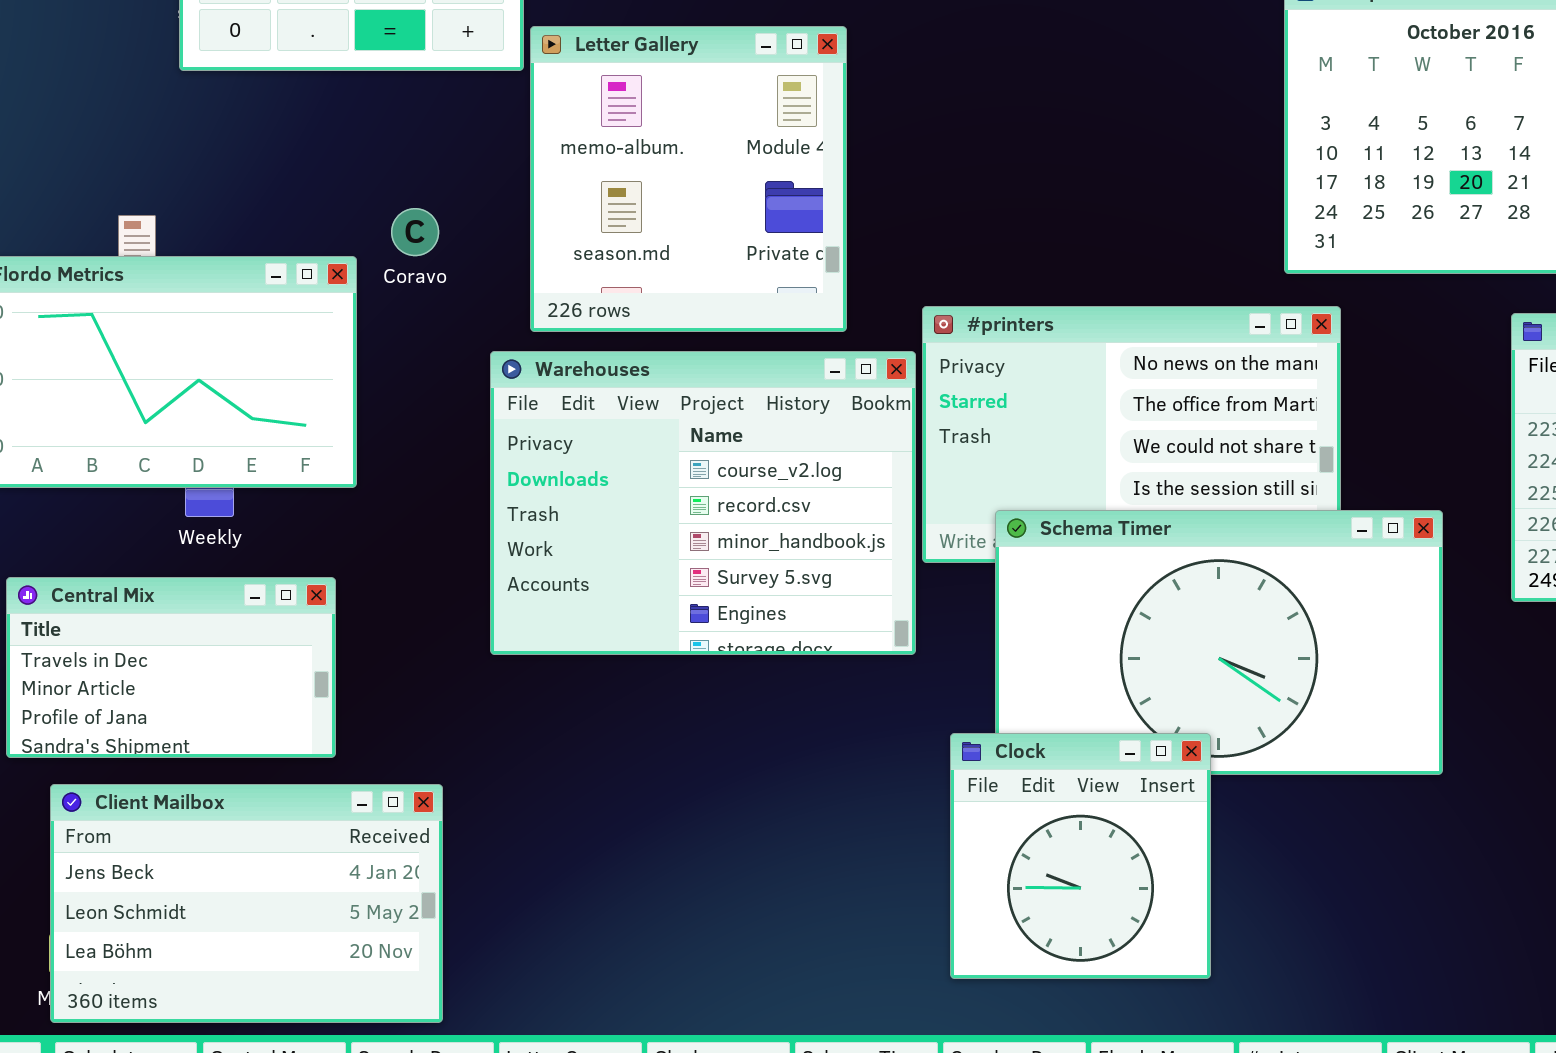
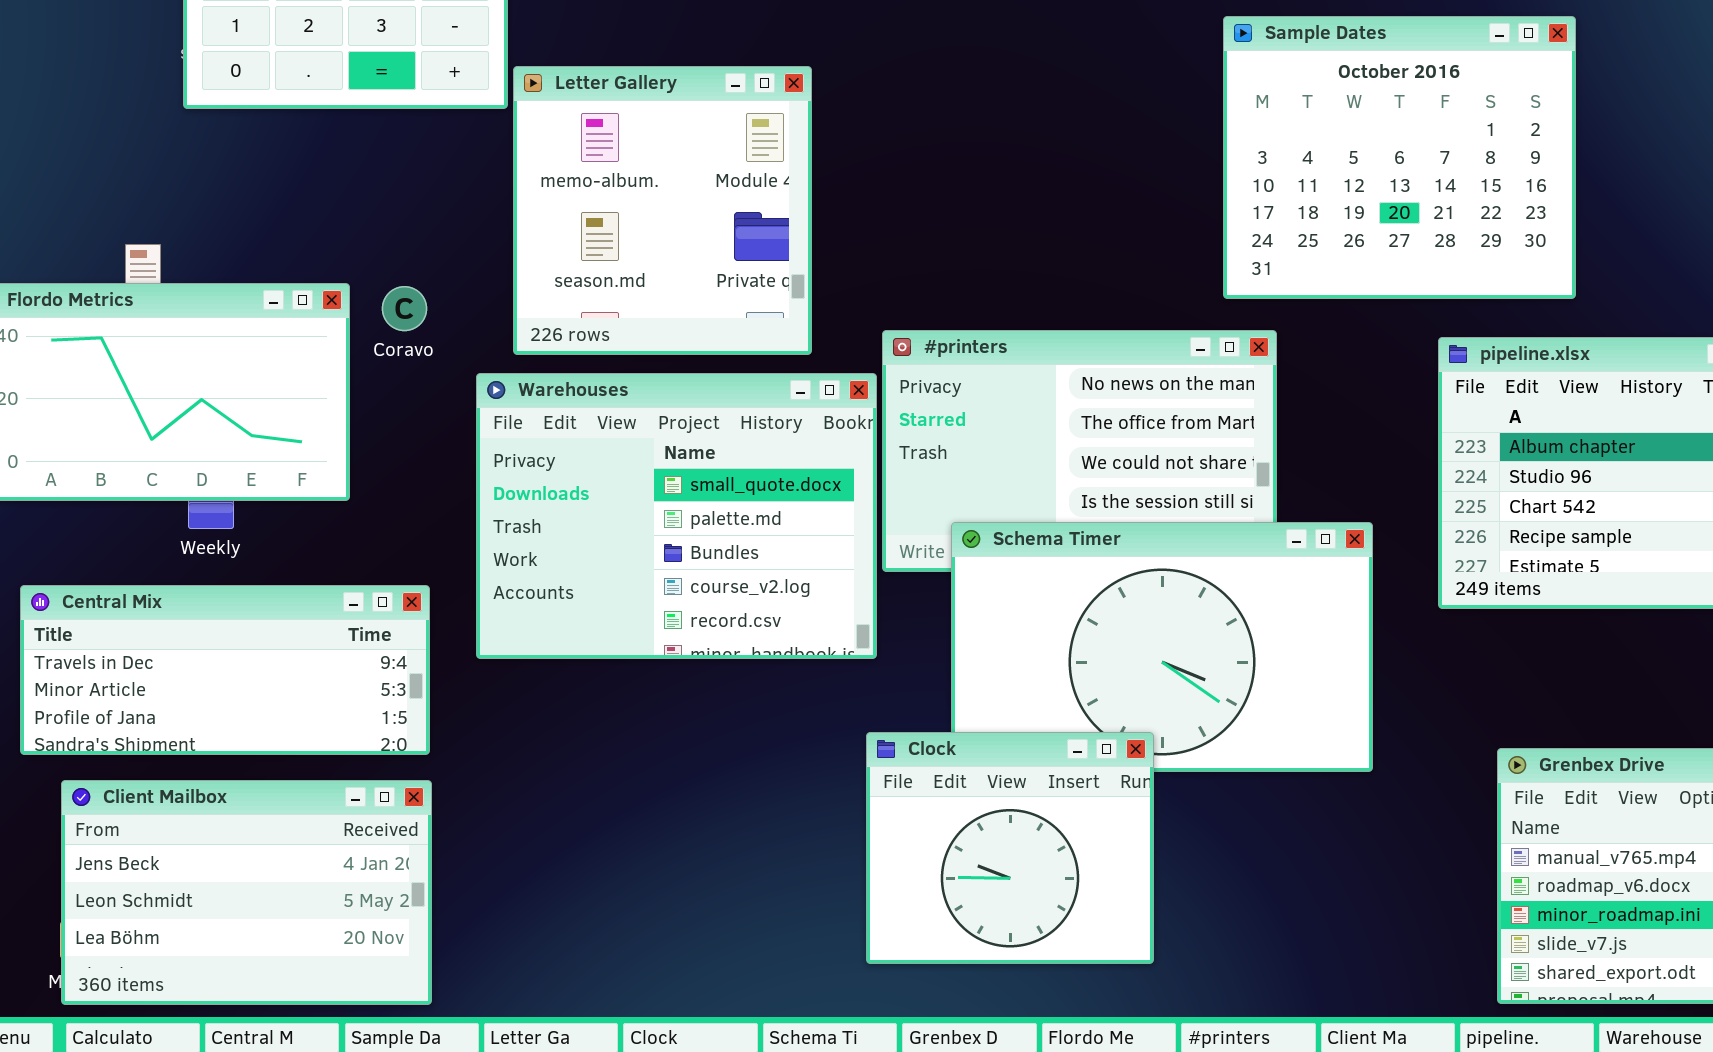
Coravo: [391,208,439,256] -> [382,286,427,331], moved
Warehouses: [490,351,916,655] -> [476,373,877,659], scrolled up 3 rows
Central Mix: [6,577,336,758] -> [20,585,430,755], resized
Clock: [950,733,1211,979] -> [866,732,1154,964], resized

